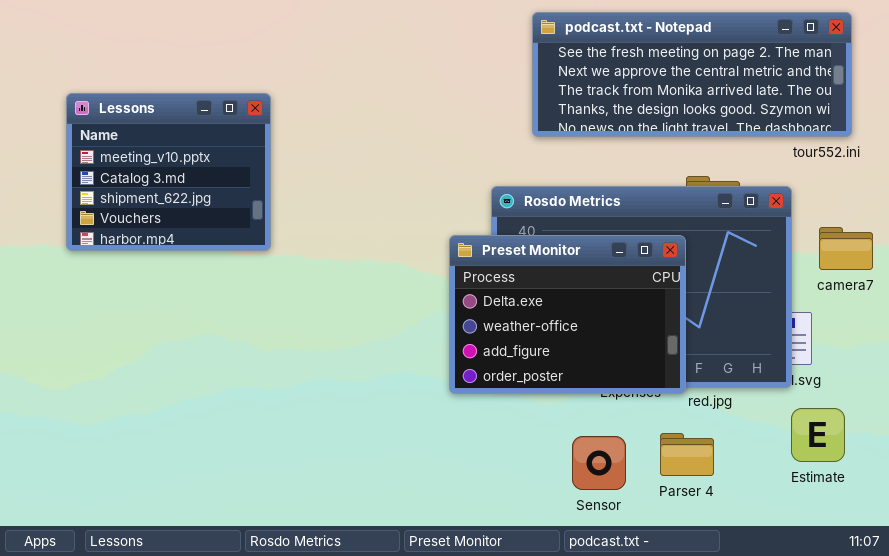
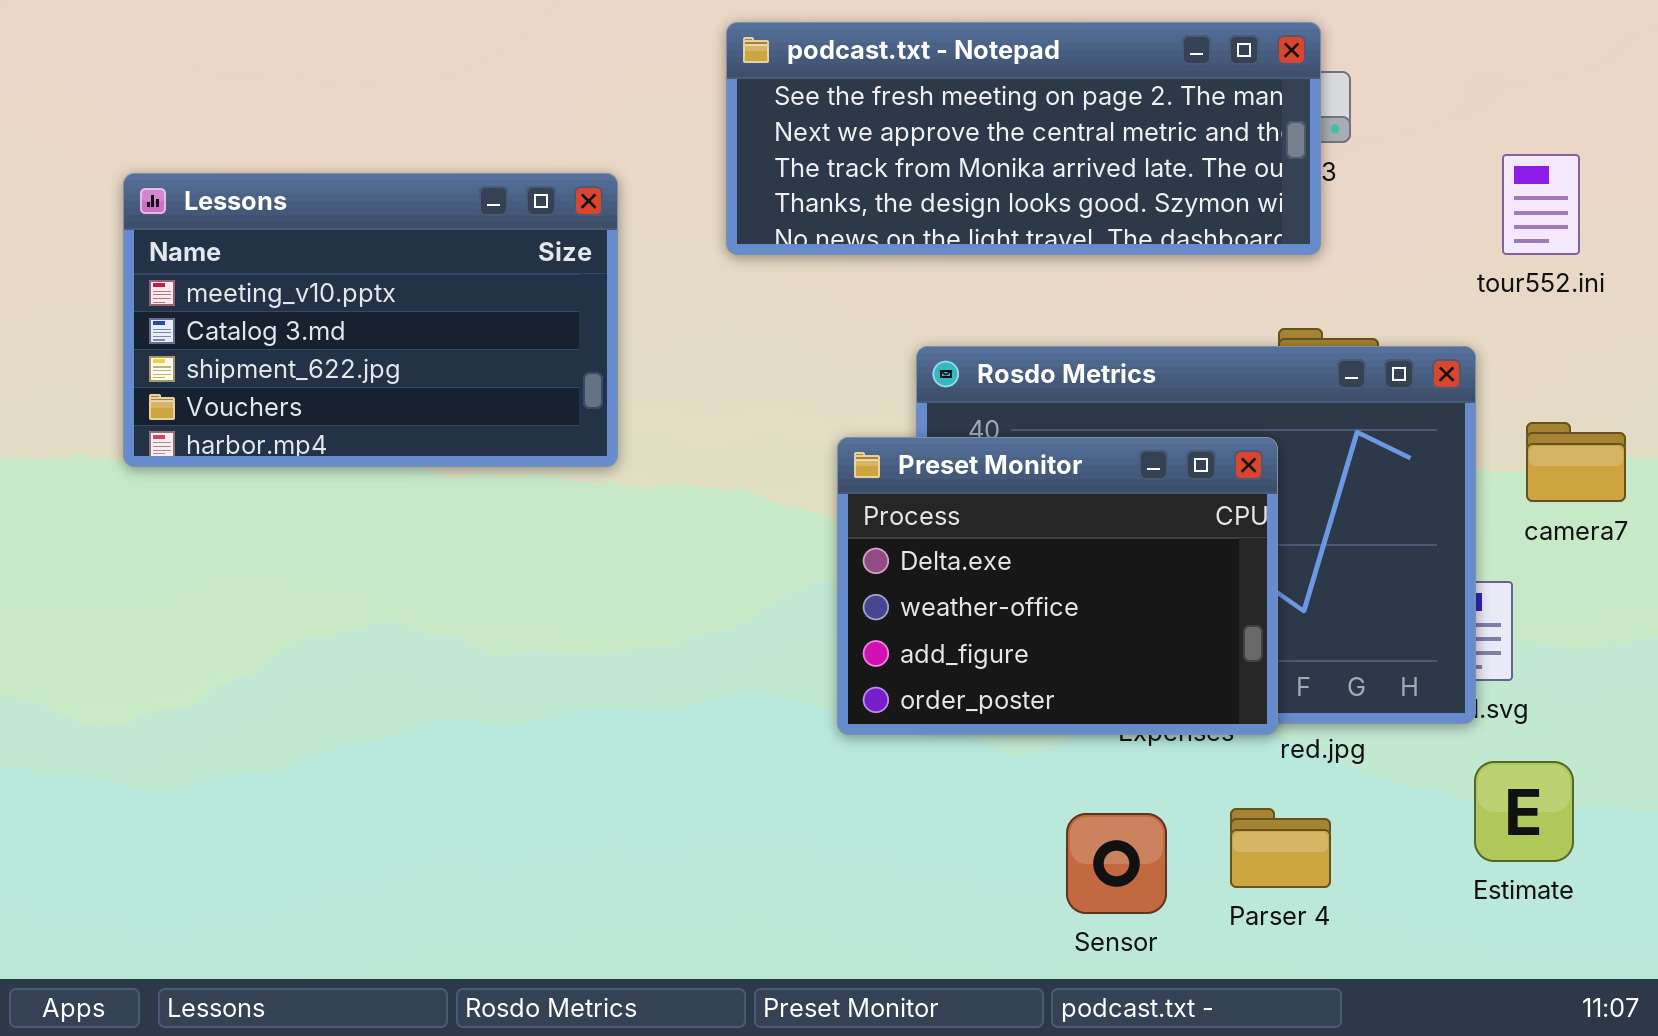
podcast.txt - Notepad: [532,12,852,137] -> [726,22,1321,255], moved
Lessons: [66,93,271,251] -> [123,173,618,467], resized

